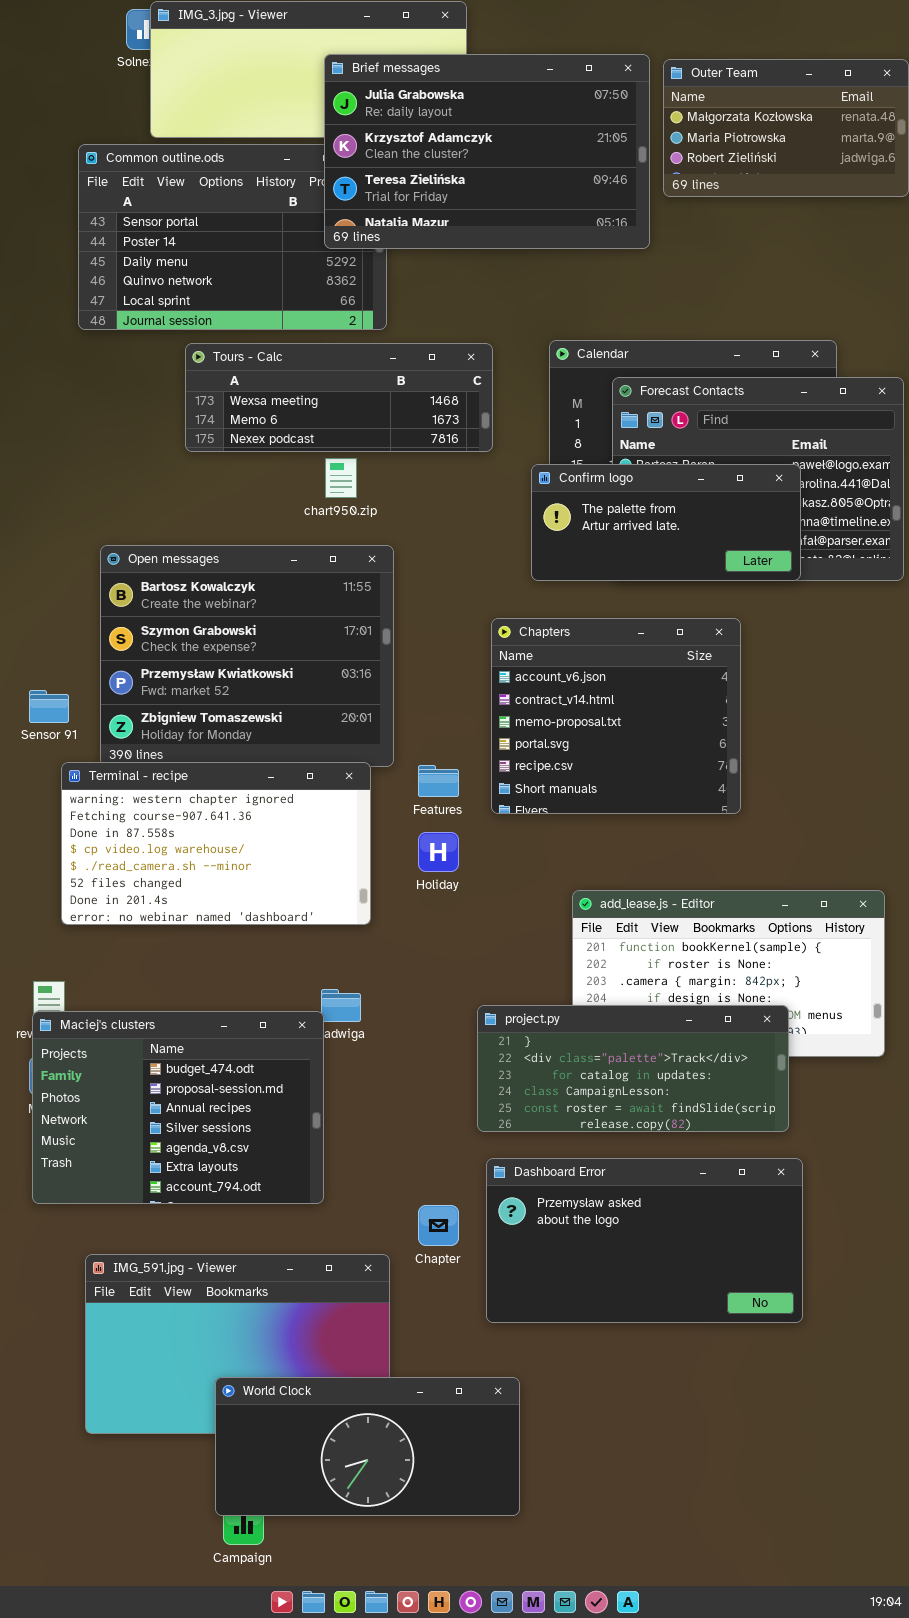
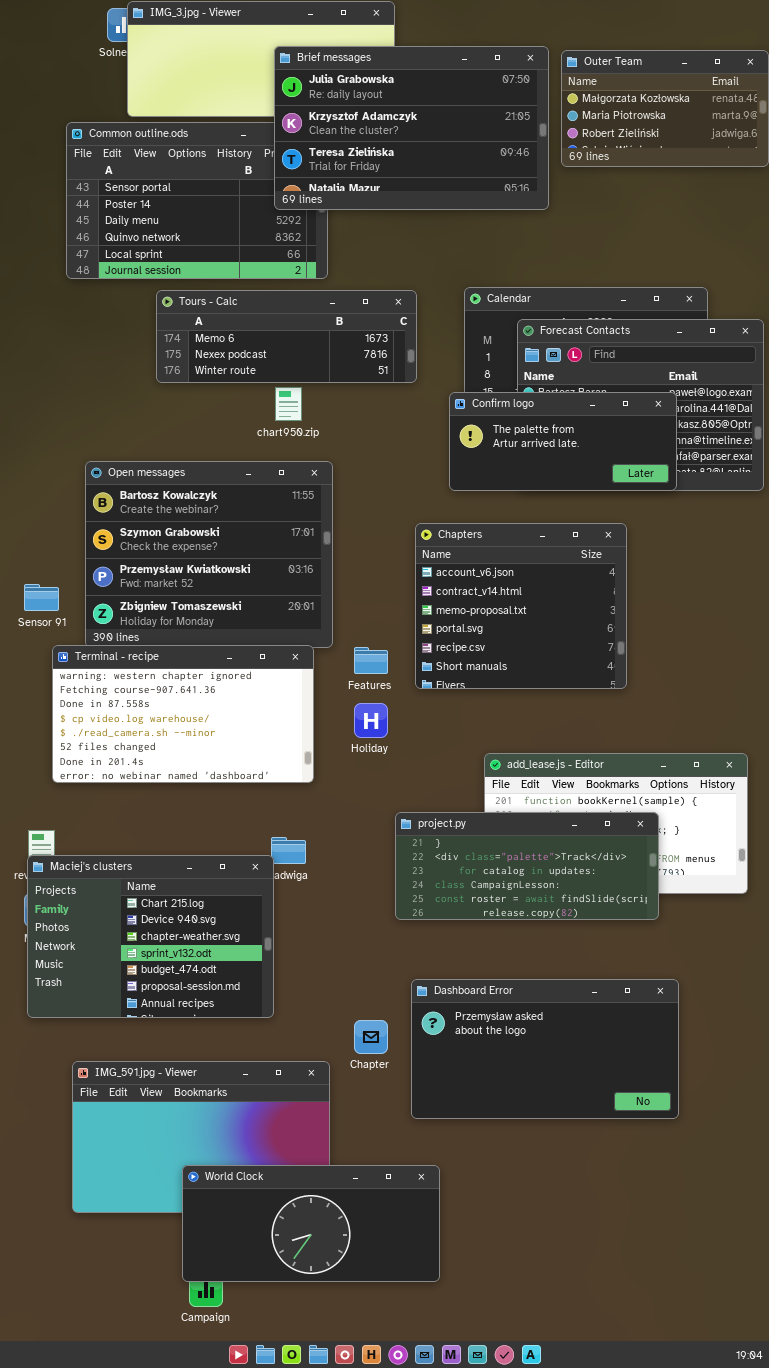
Tours - Calc: [185,343,493,452] -> [156,290,417,383], scrolled down 1 row
project.py: [477,1005,789,1132] -> [395,812,659,920], moved
Maciej's clusters: [32,1011,324,1204] -> [27,855,274,1018], scrolled up 4 rows

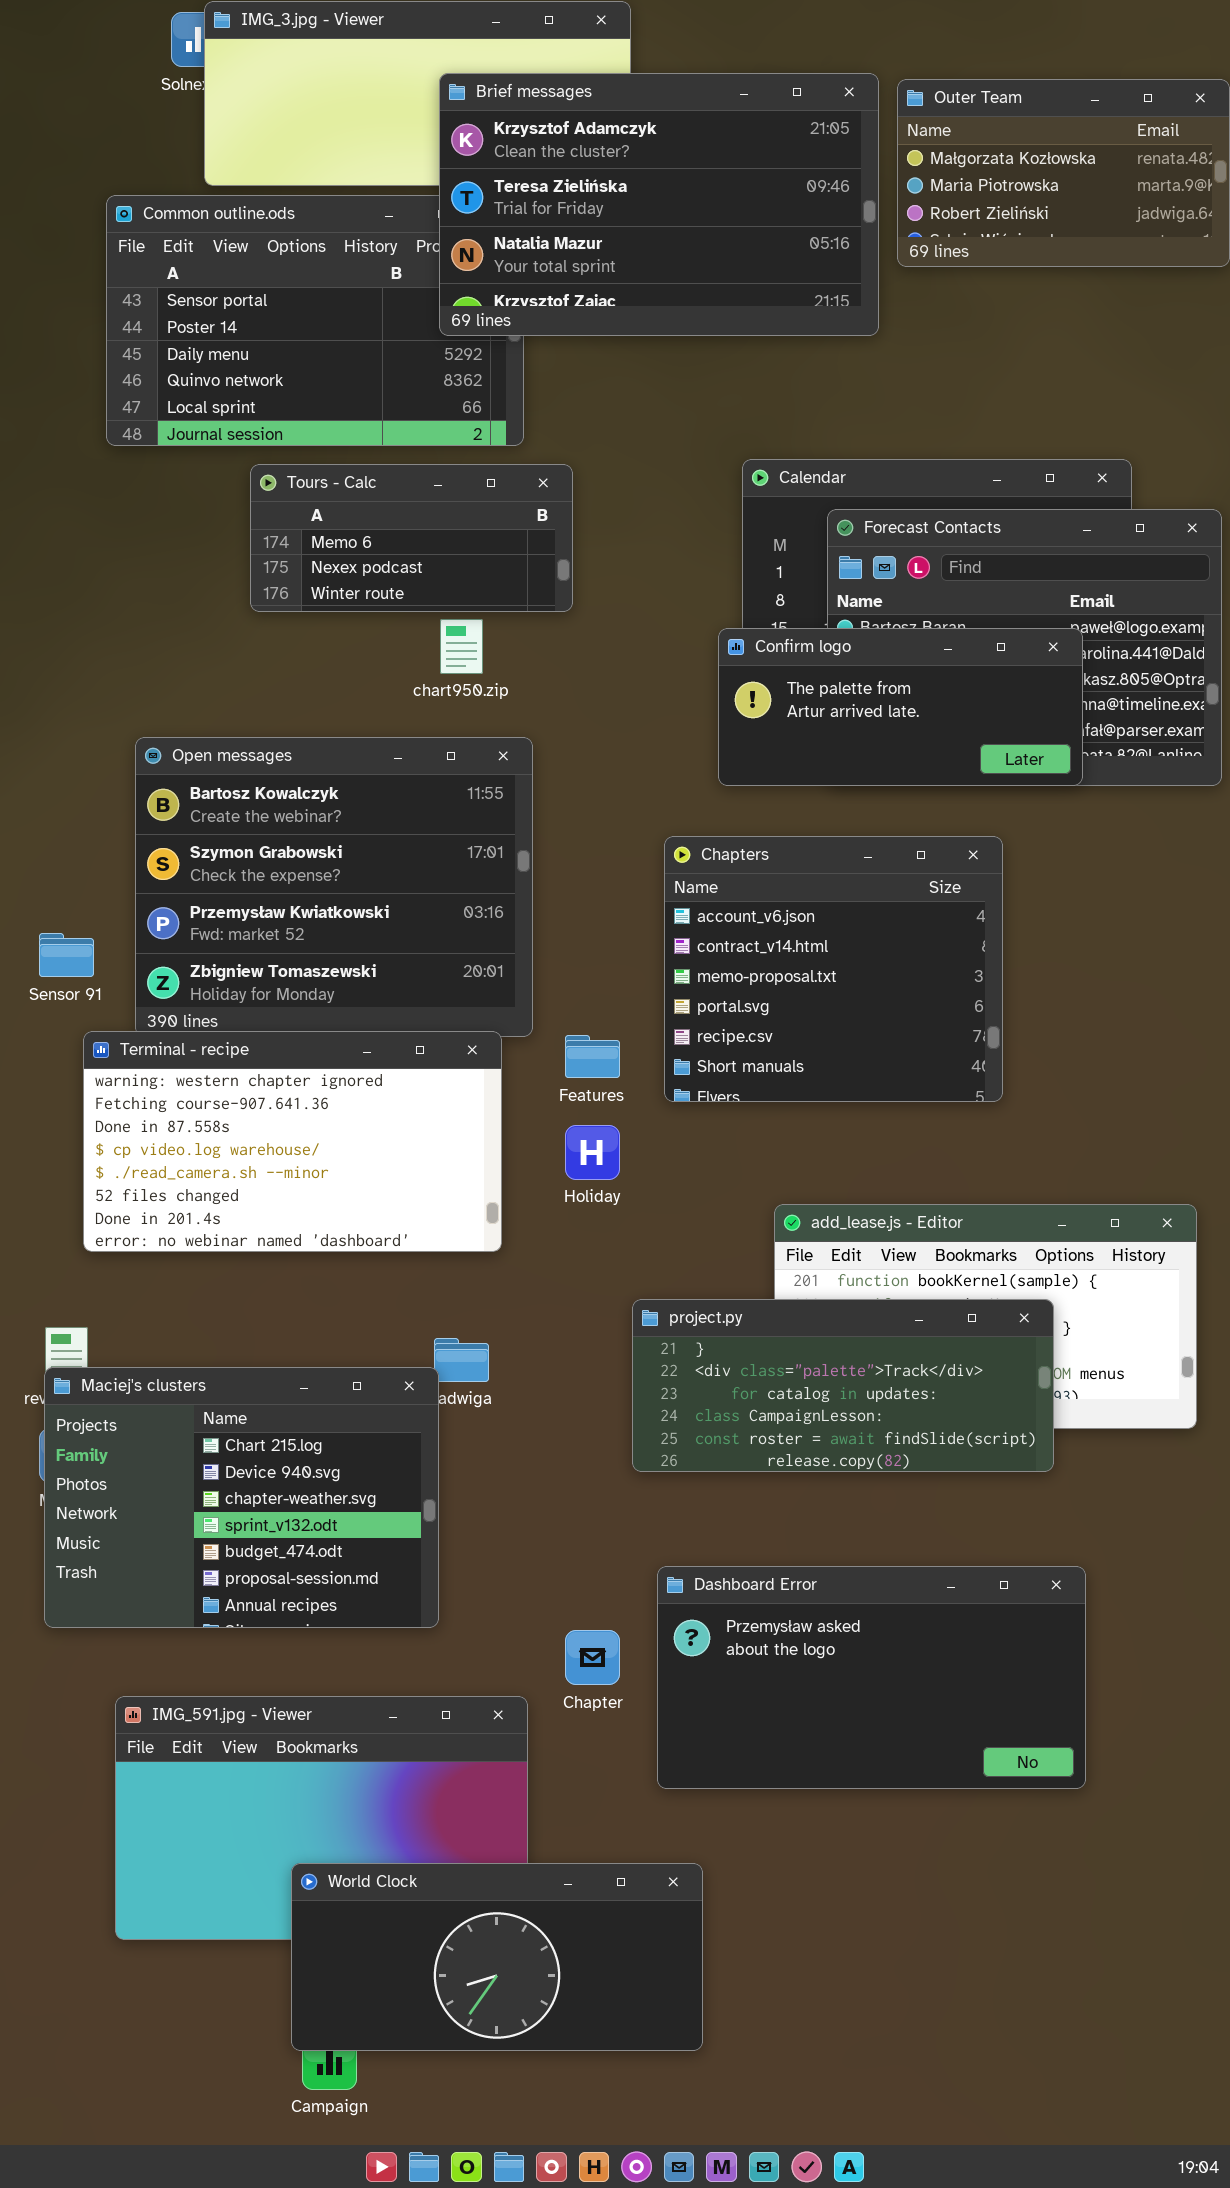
Brief messages: [274,46,549,210] -> [439,73,879,336], scrolled down 1 row
Tours - Calc: [156,290,417,383] -> [250,464,573,612], resized

